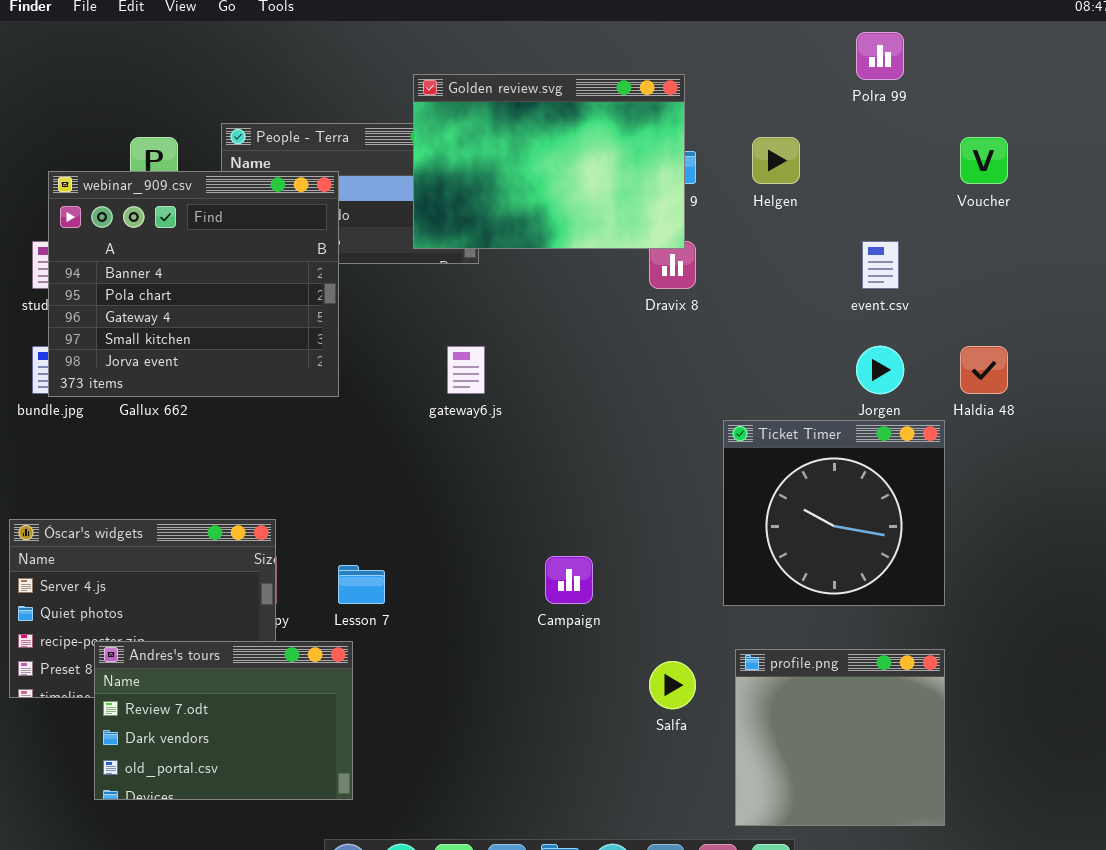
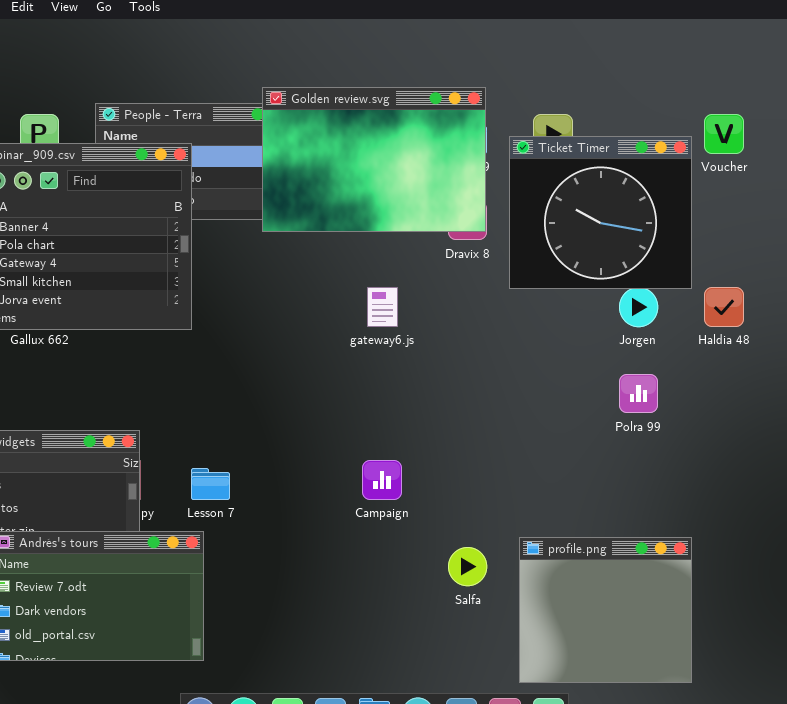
Polra 99: [856,32,904,80] -> [619,374,658,413], moved
Golden review.svg: [413,74,685,249] -> [262,87,486,232], moved
gateway6.js: [447,346,485,394] -> [367,287,398,327], moved
Ticket Timer: [723,420,945,606] -> [509,136,692,289], moved

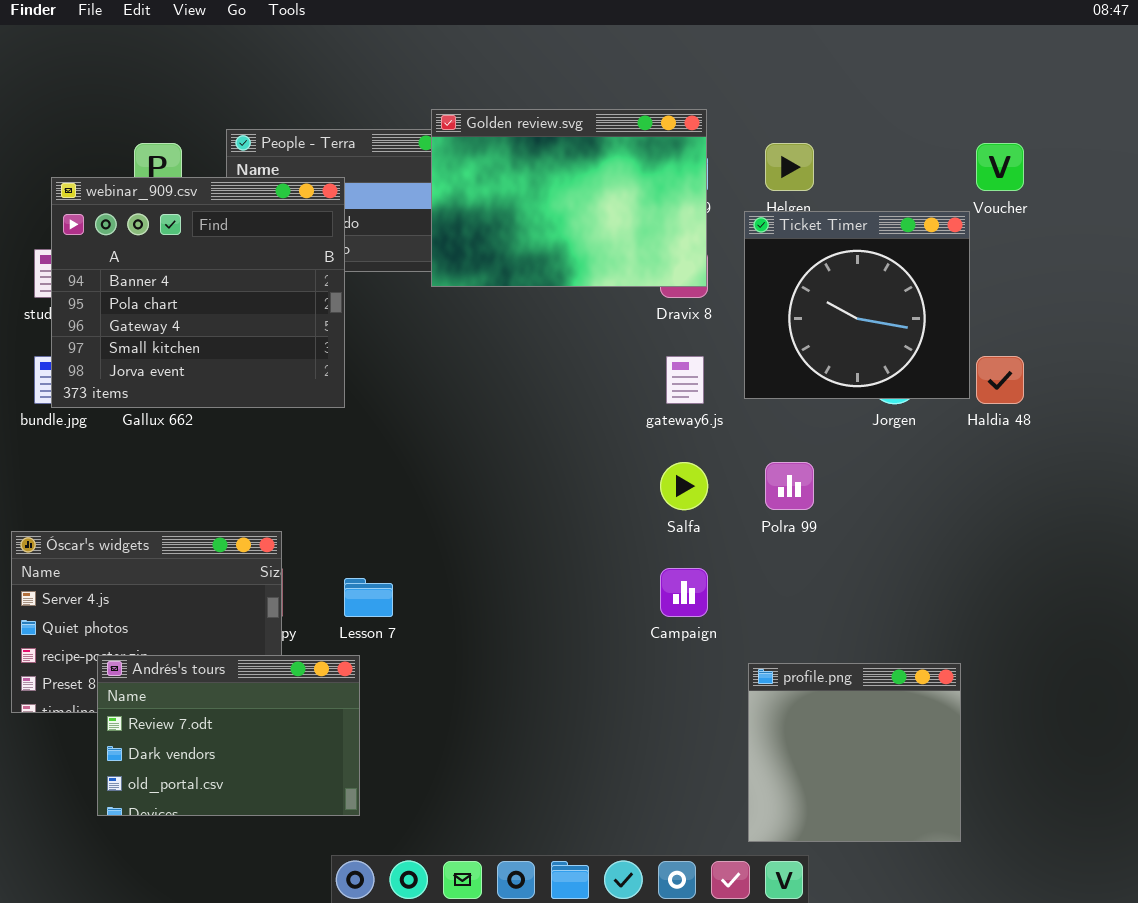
Ticket Timer: [509,136,692,289] -> [744,211,970,399], moved
gateway6.js: [367,287,398,327] -> [666,356,704,404], moved
Polra 99: [619,374,658,413] -> [765,462,814,510], moved
Campaign: [362,460,402,500] -> [660,568,708,617], moved
Salfa: [448,547,487,586] -> [660,462,708,510], moved

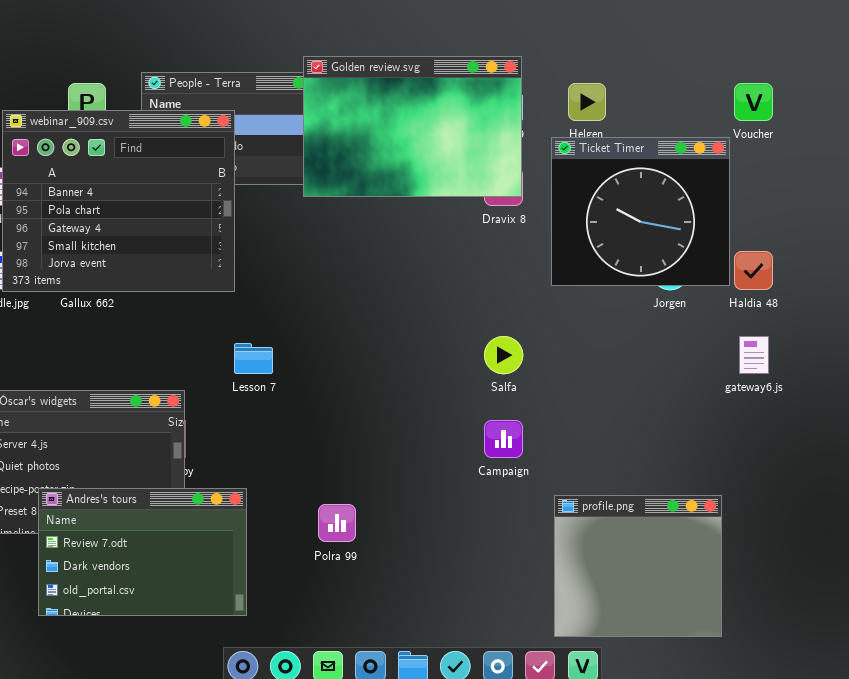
gateway6.js: [666,356,704,404] -> [739,336,769,374], moved
Polra 99: [765,462,814,510] -> [318,504,356,542], moved
Lesson 7: [344,578,393,617] -> [234,343,273,374], moved

